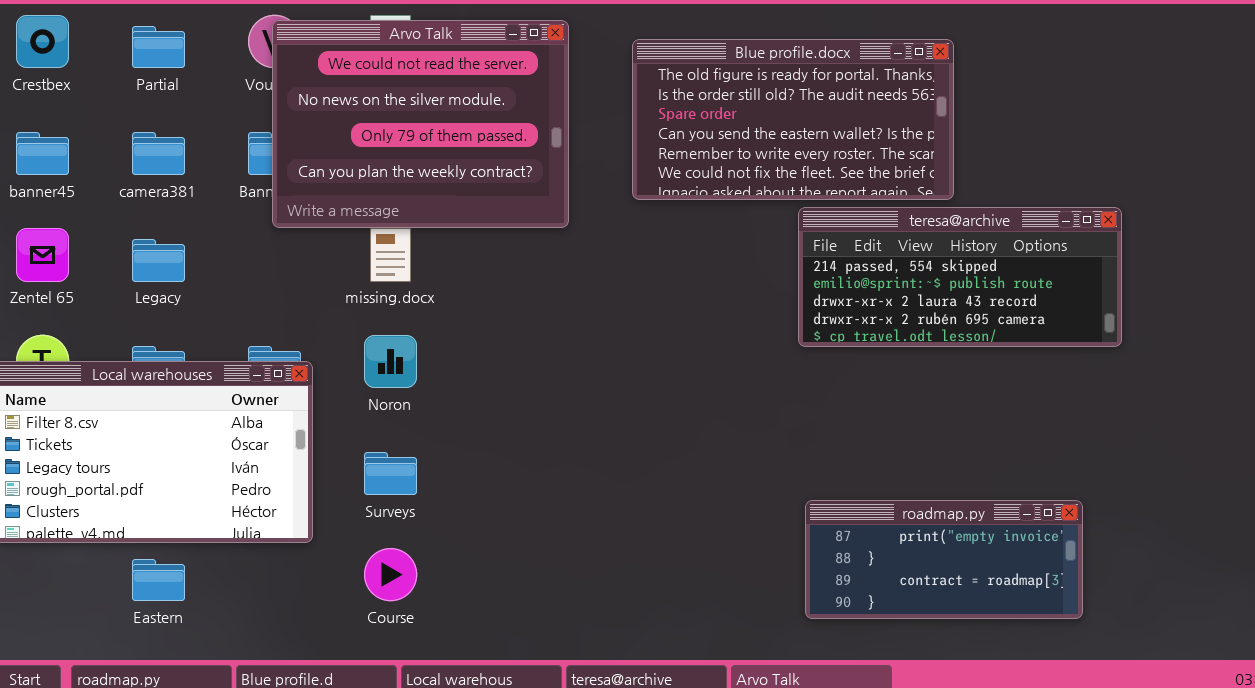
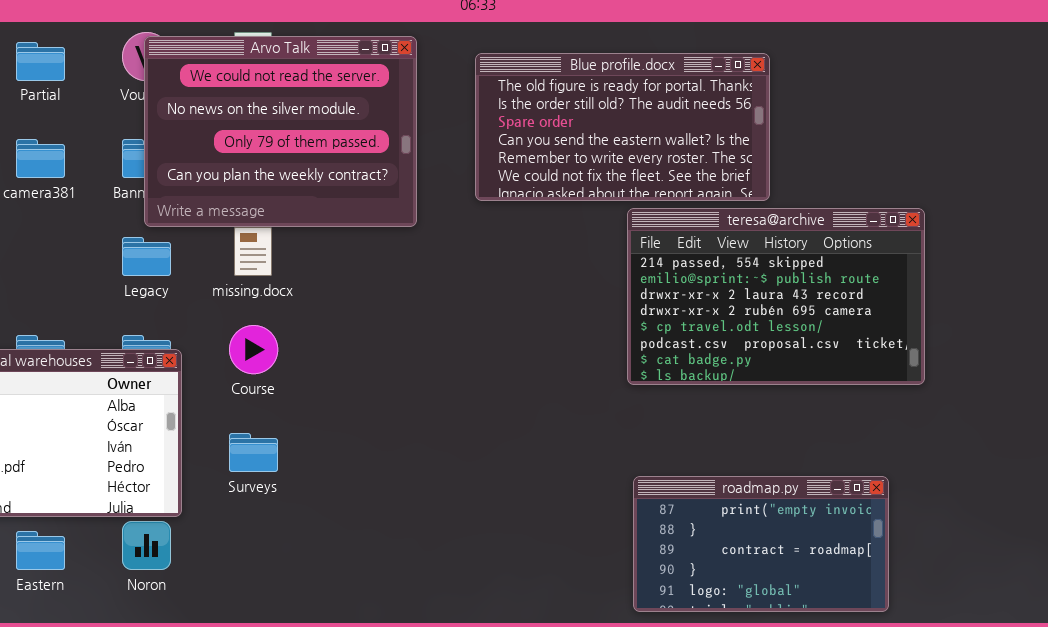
teresa@archive: [798,207,1122,347] -> [627,208,925,385], resized
Legacy: [132,239,185,282] -> [122,237,171,276], moved
Noron: [364,335,417,388] -> [122,521,171,570], moved
roadmap.py: [805,500,1083,619] -> [633,476,889,612], resized
Course: [364,548,417,601] -> [229,325,278,374], moved

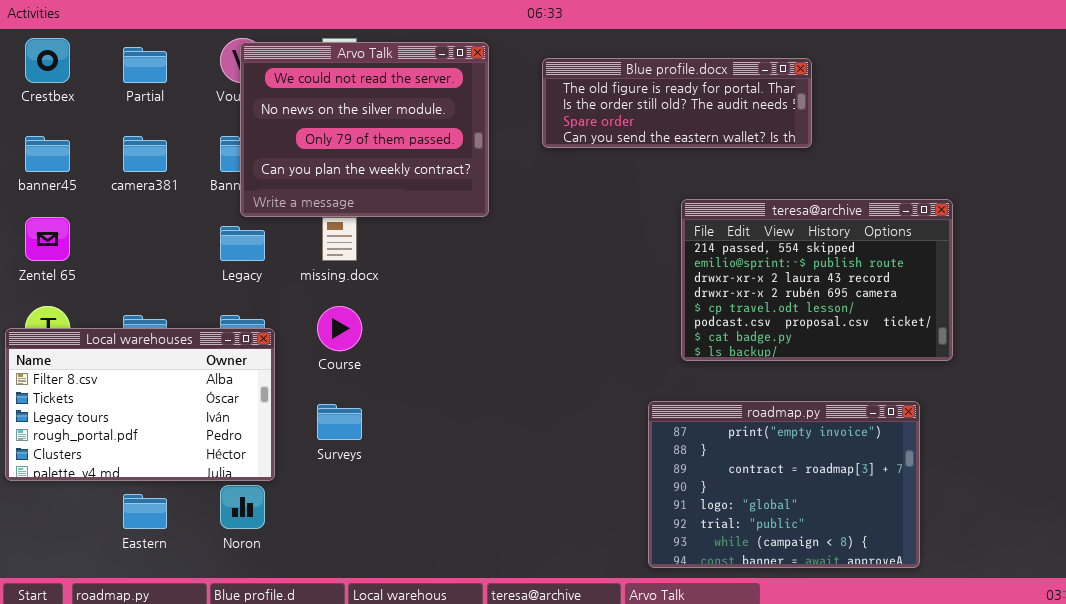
Blue profile.docx: [475,53,770,201] -> [542,58,812,148], resized
roadmap.py: [633,476,889,612] -> [648,401,920,568], resized

